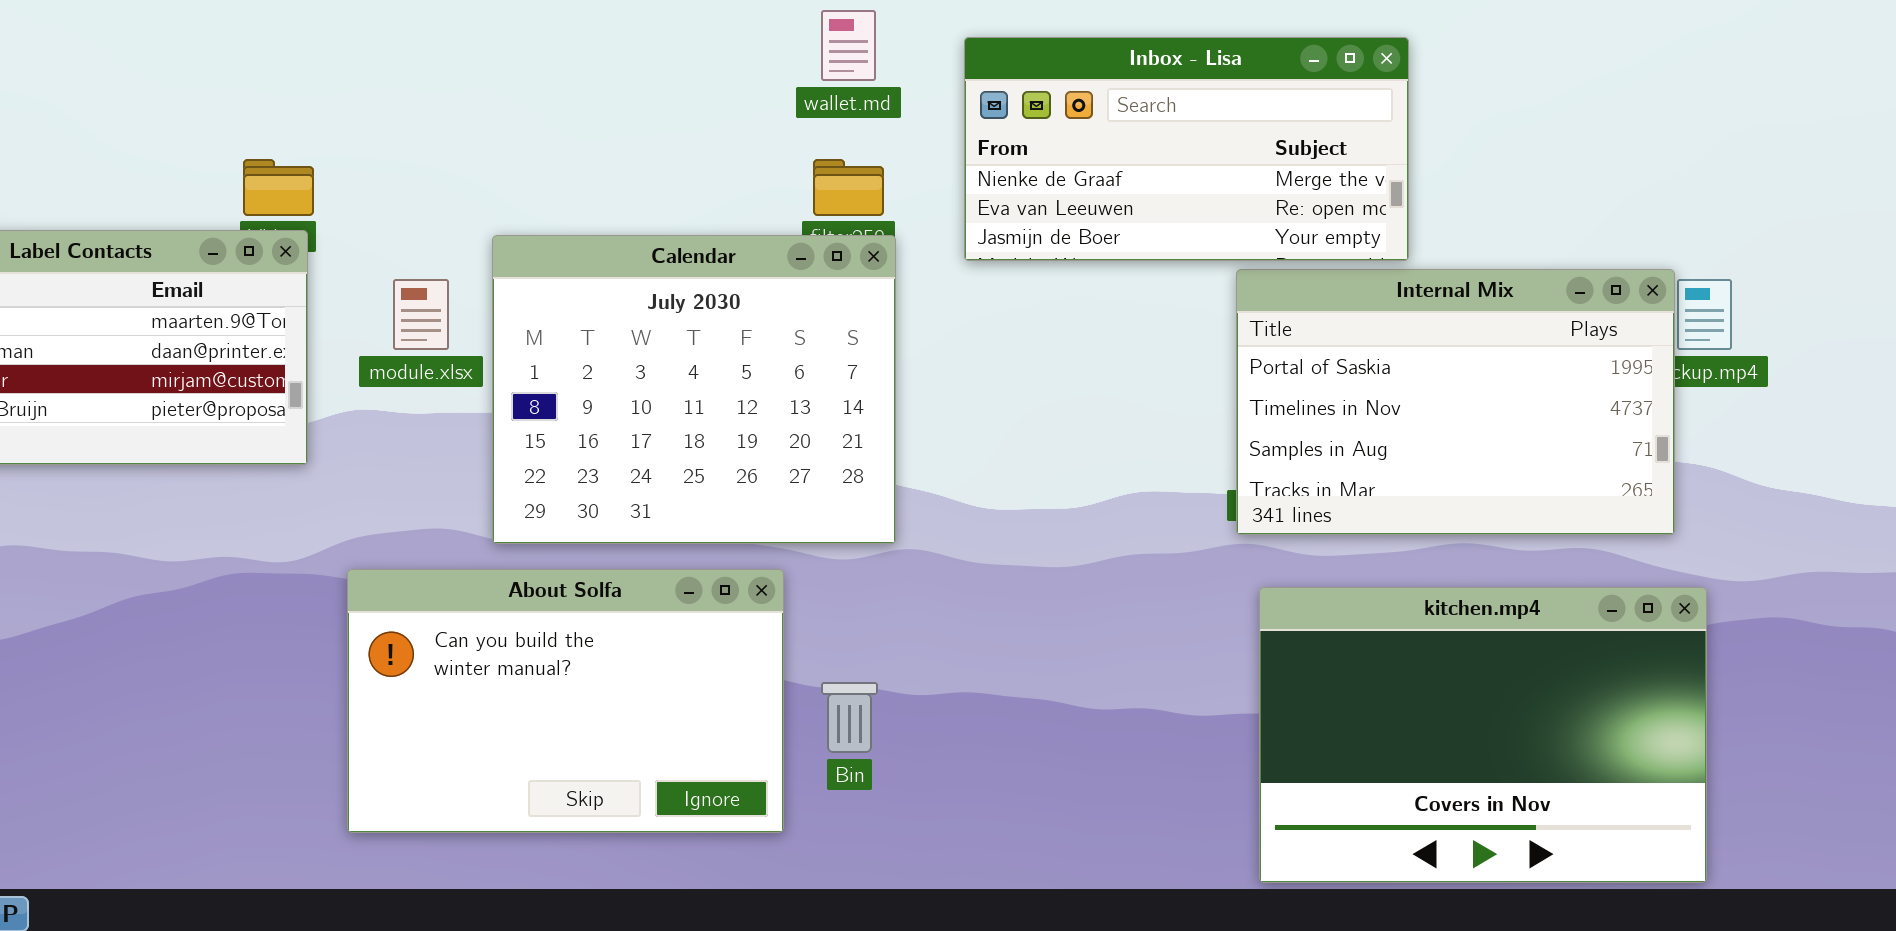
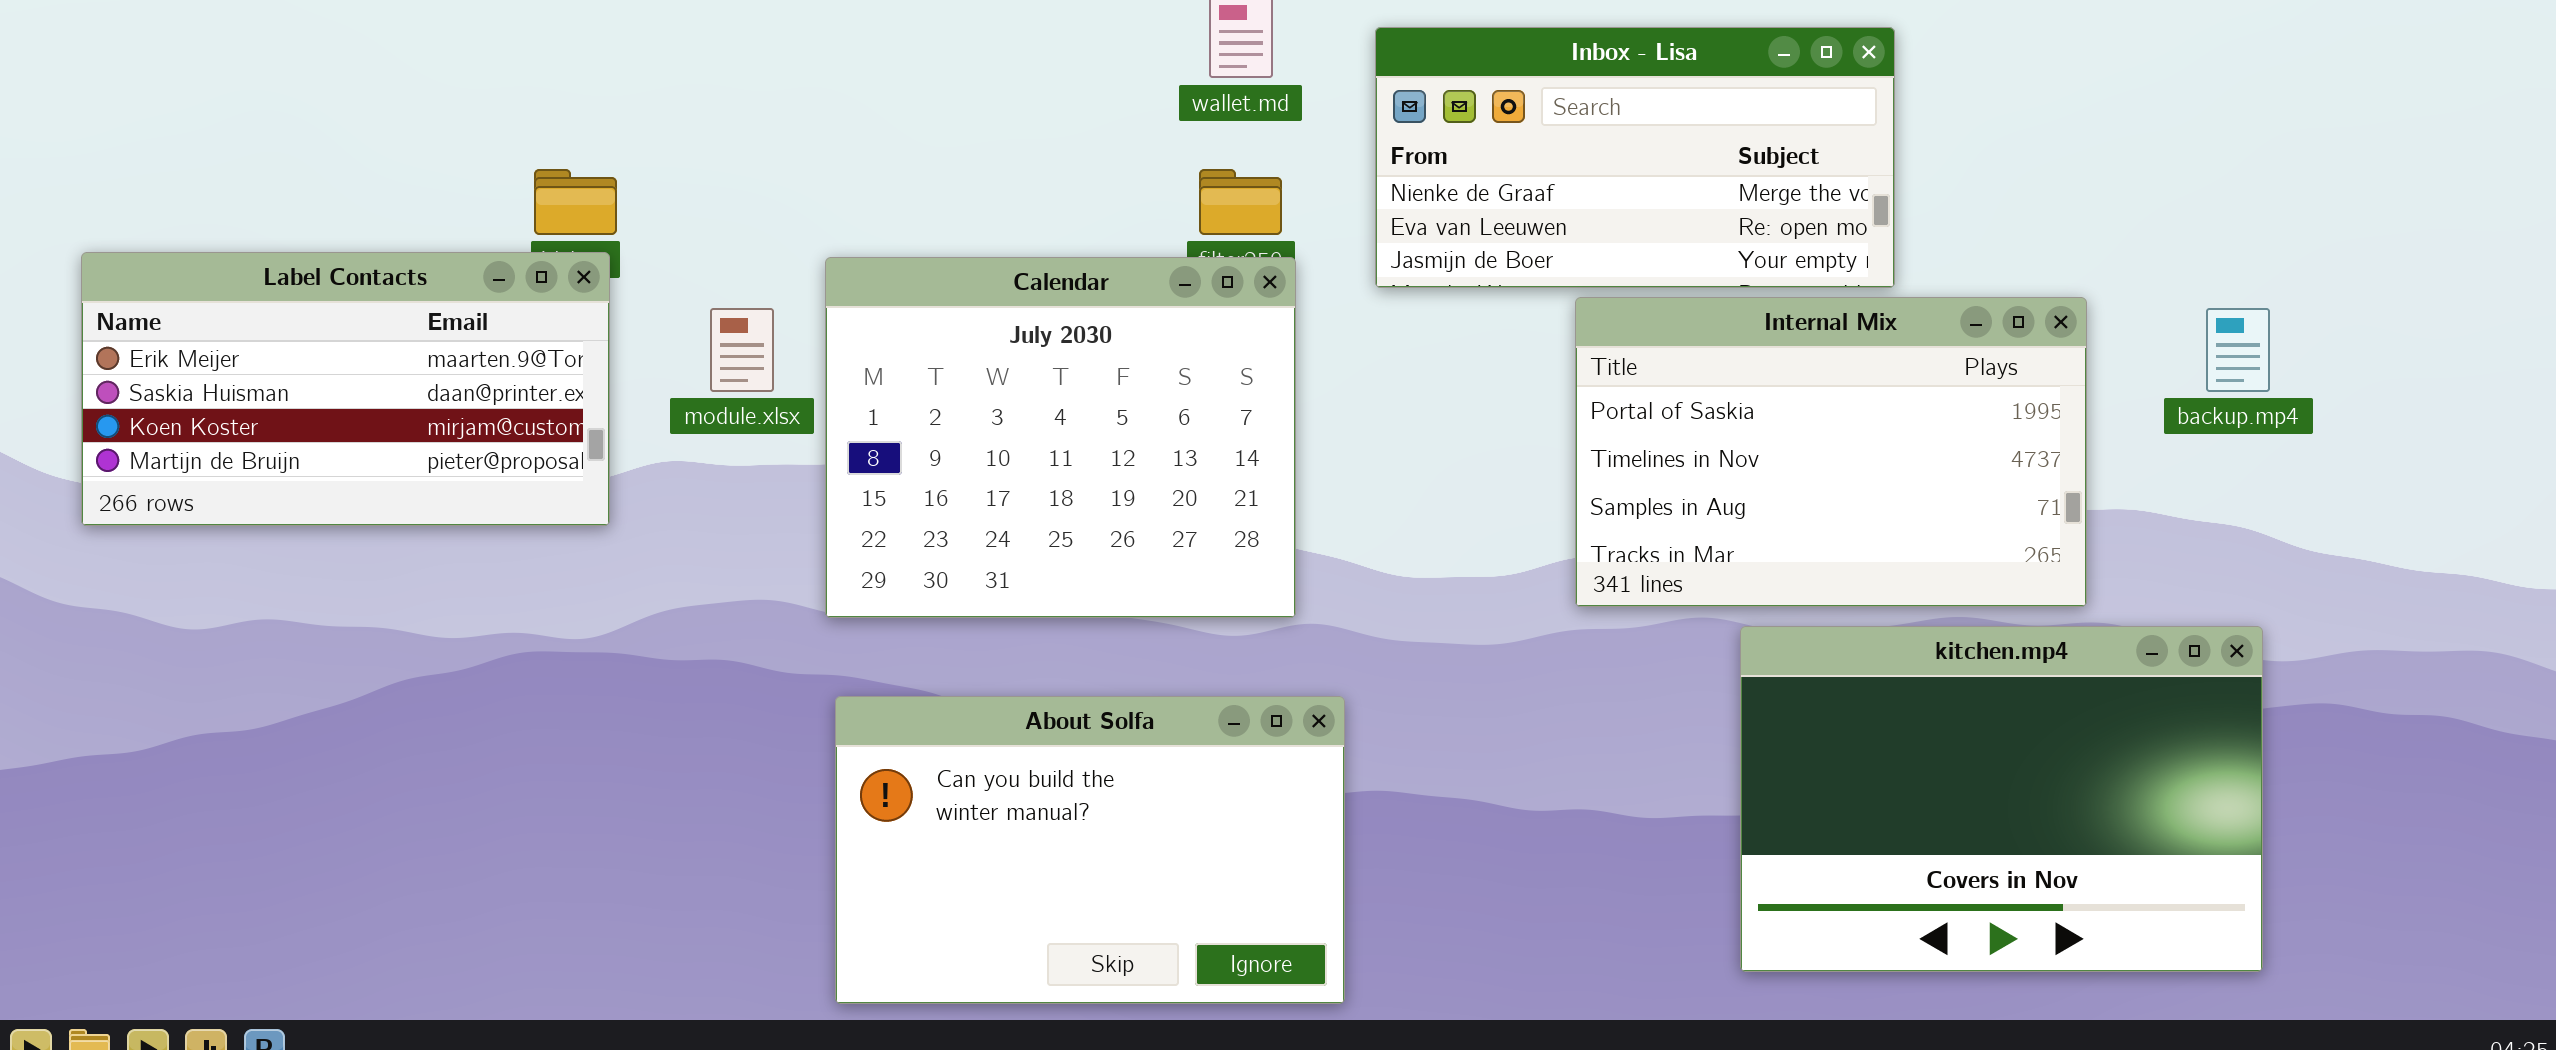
Internal Mix: [1236,269,1675,535] -> [1575,297,2087,607], moved
About Solfa: [347,569,784,833] -> [835,696,1345,1004], moved
kitchen.mp4: [1259,587,1707,883] -> [1740,626,2263,972], moved

